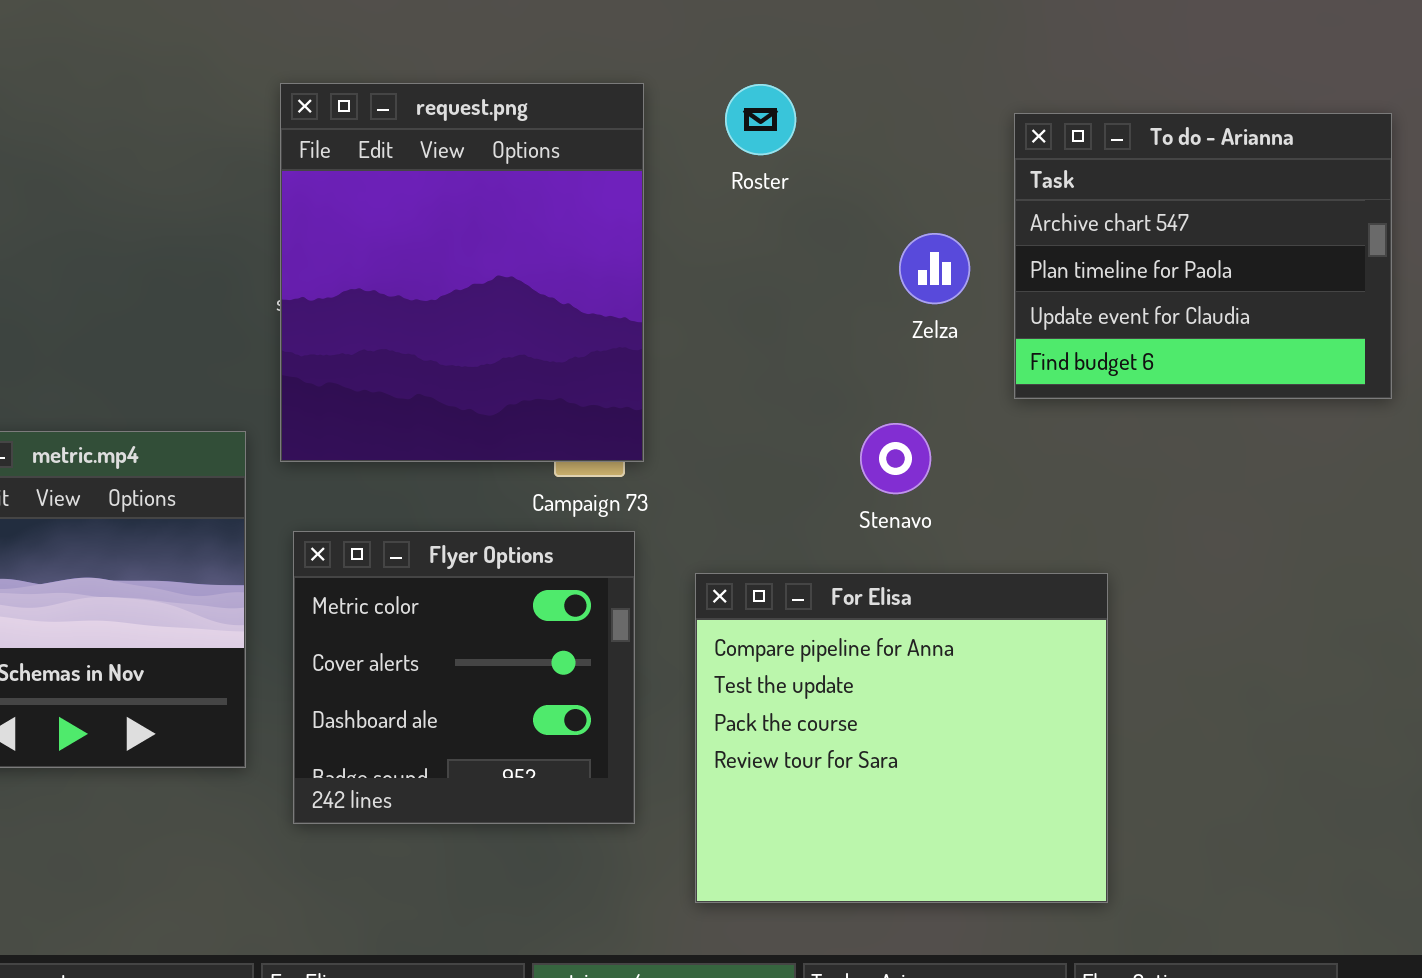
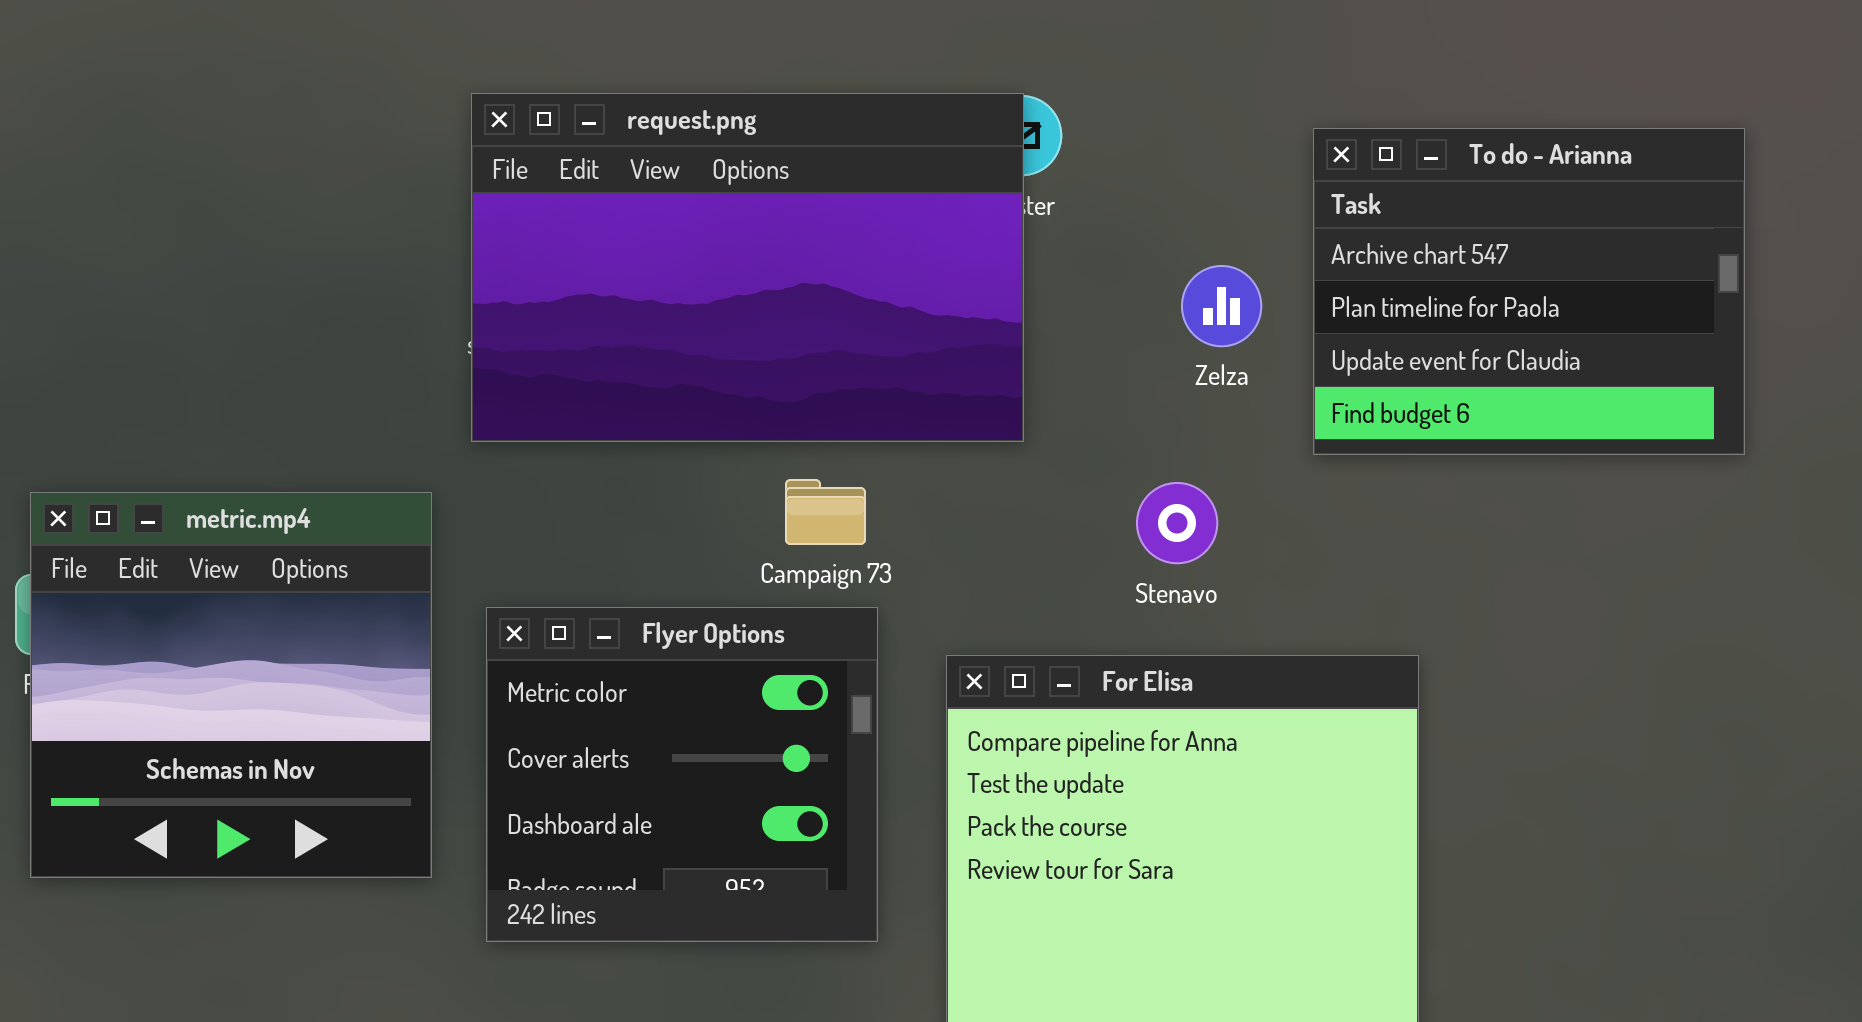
request.png: [280,83,644,462] -> [471,93,1024,442], resized

